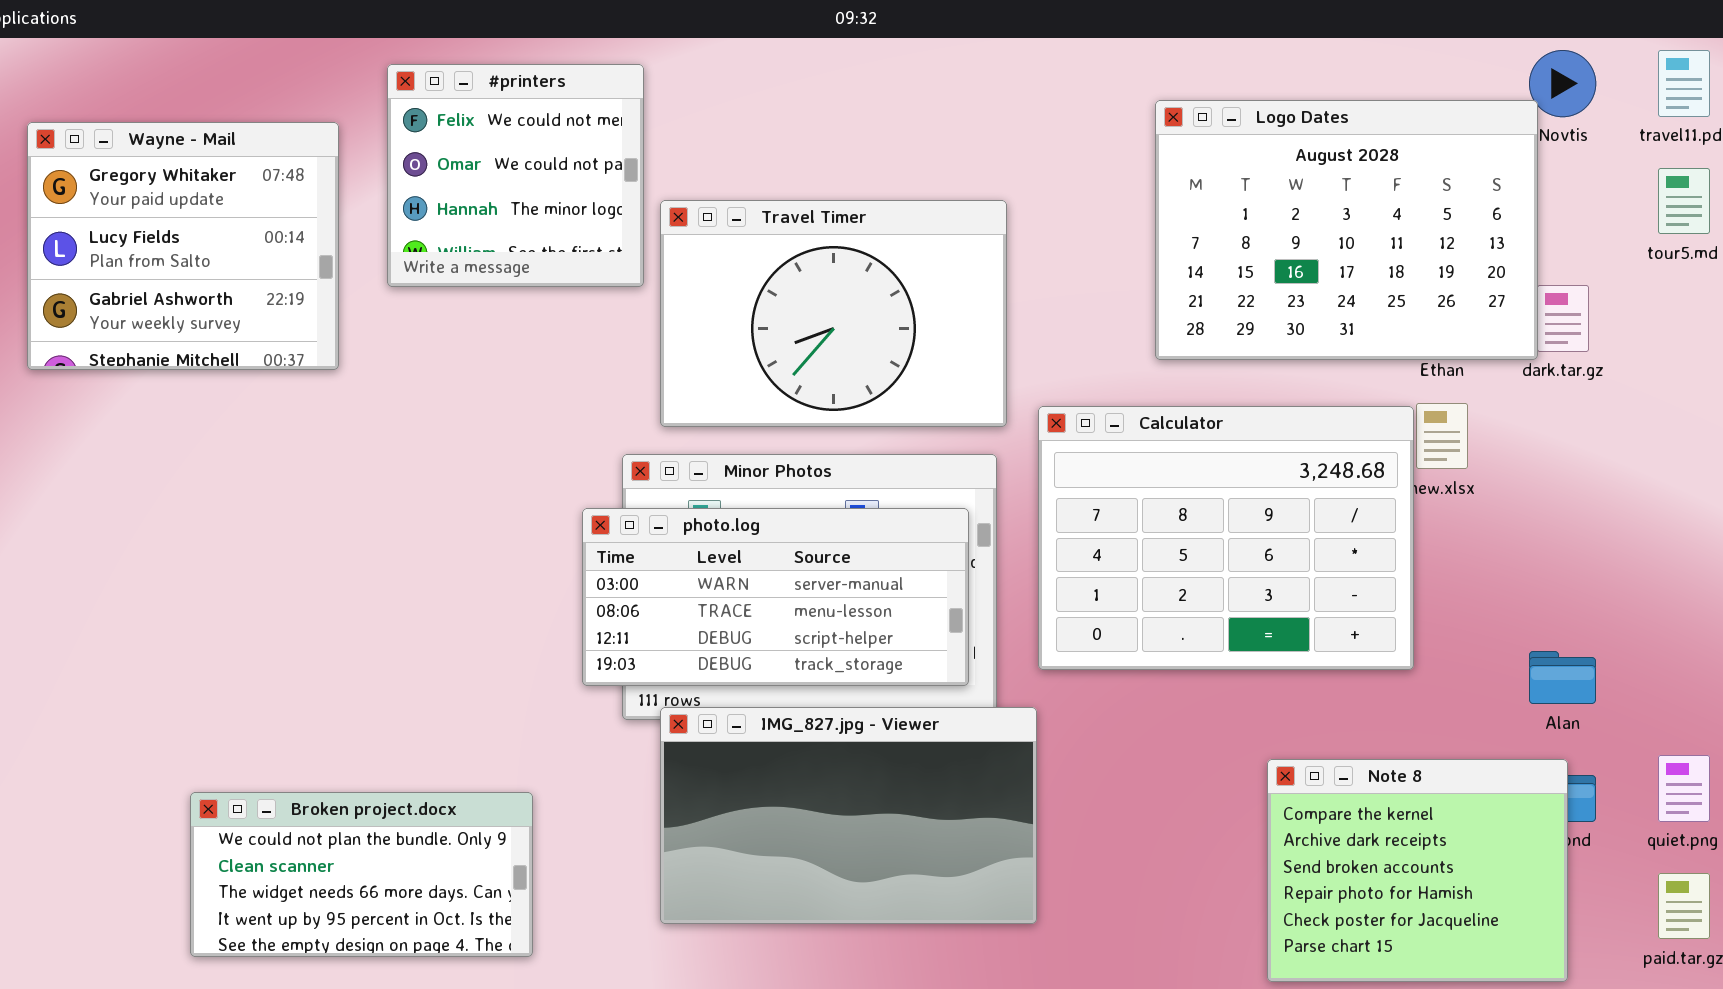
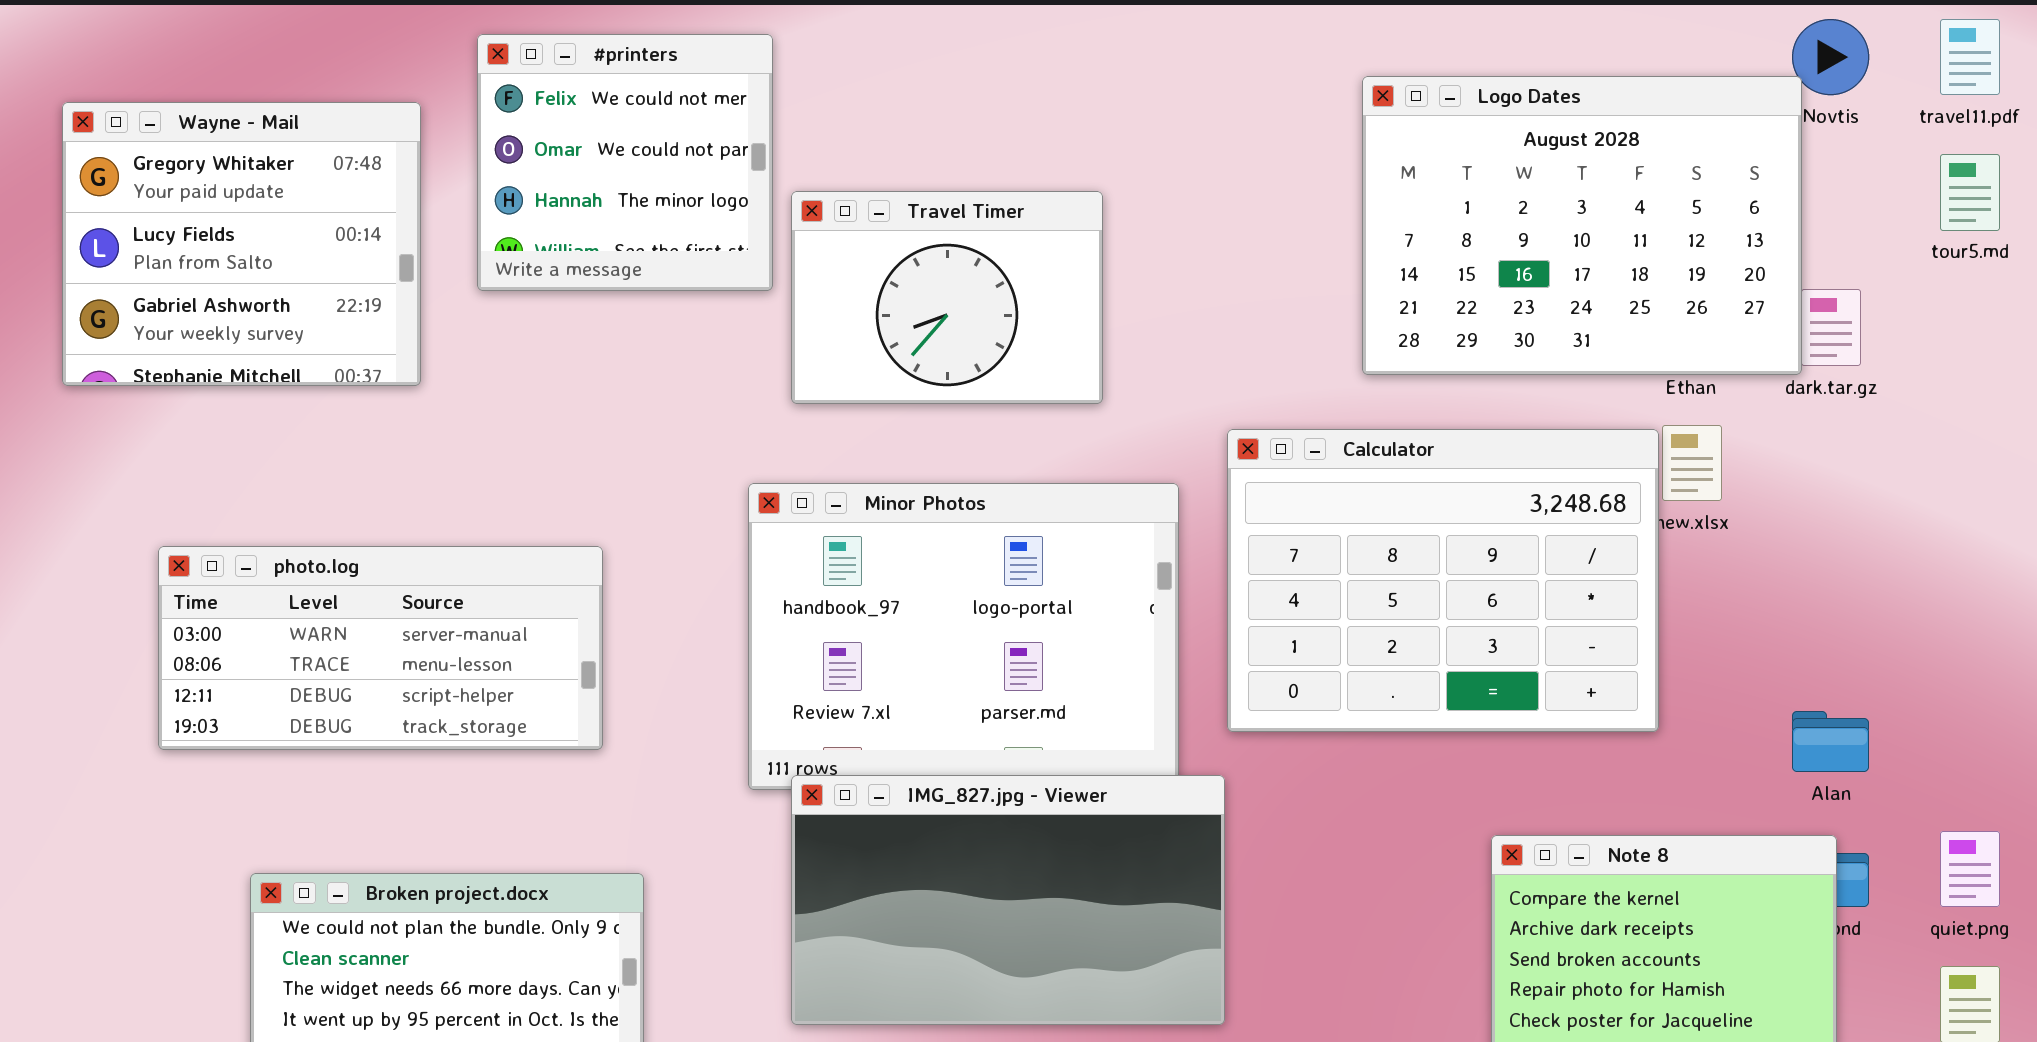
Travel Timer: [660,200,1007,427] -> [791,191,1103,404], resized
photo.log: [582,508,969,686] -> [158,546,603,750], moved

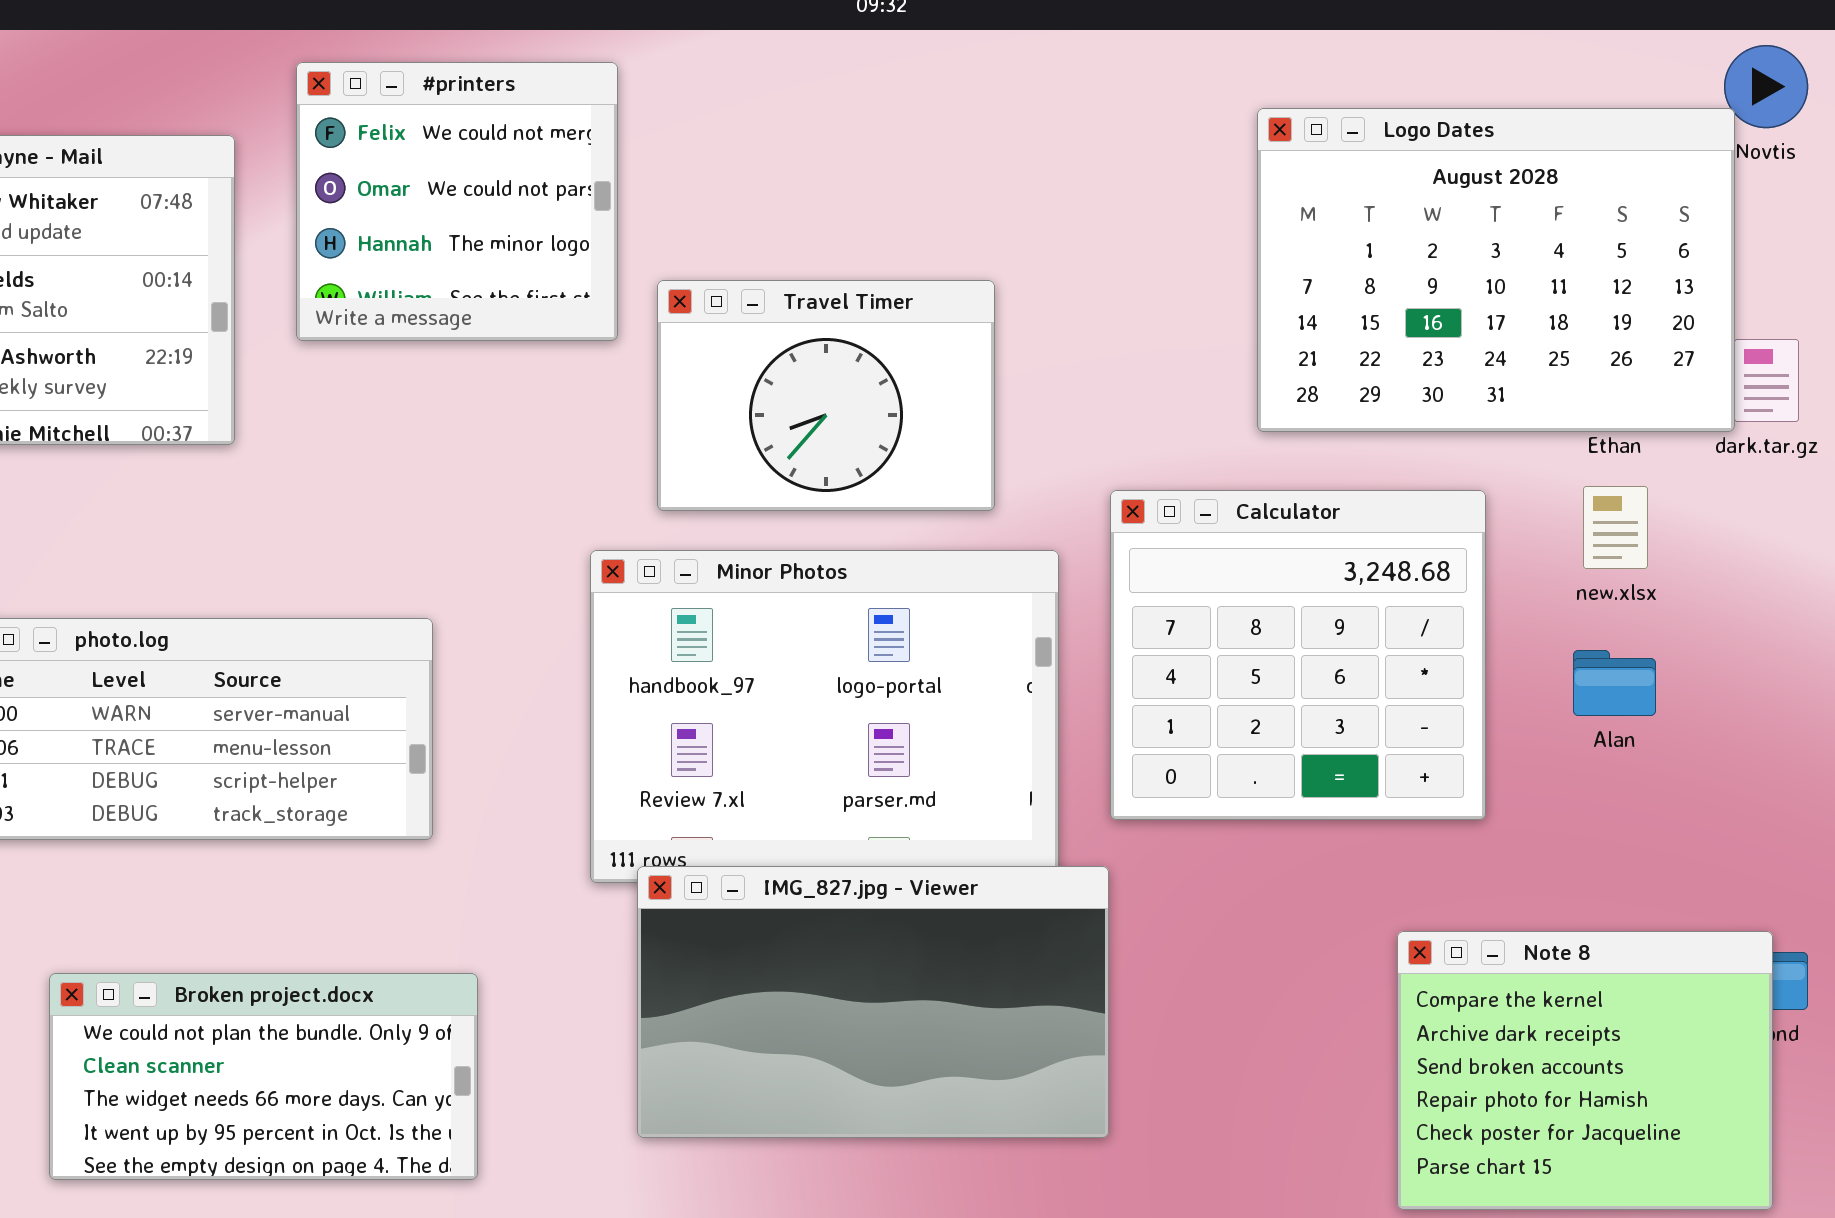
Travel Timer: [791,191,1103,404] -> [657,280,995,511], moved
Calculator: [1227,429,1659,732] -> [1110,490,1486,820], resized
Alan: [1792,711,1869,772] -> [1573,650,1656,716], moved

